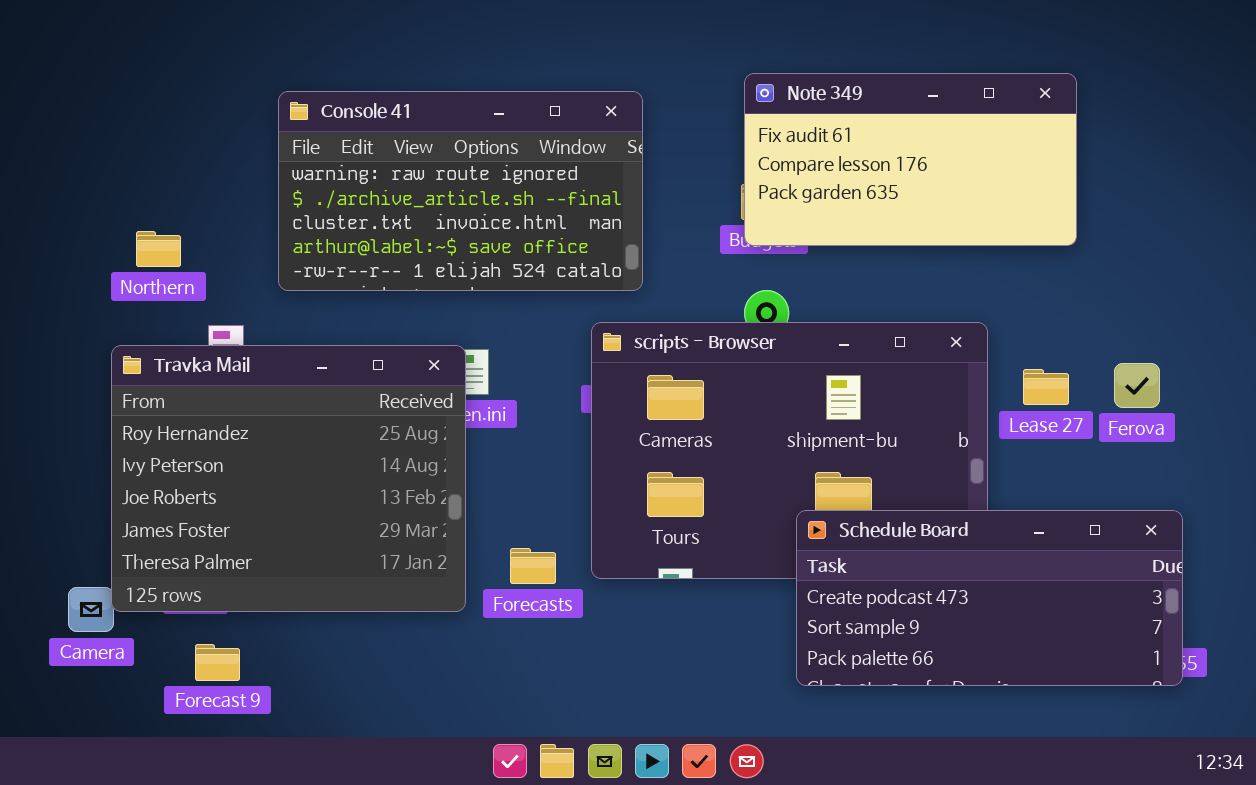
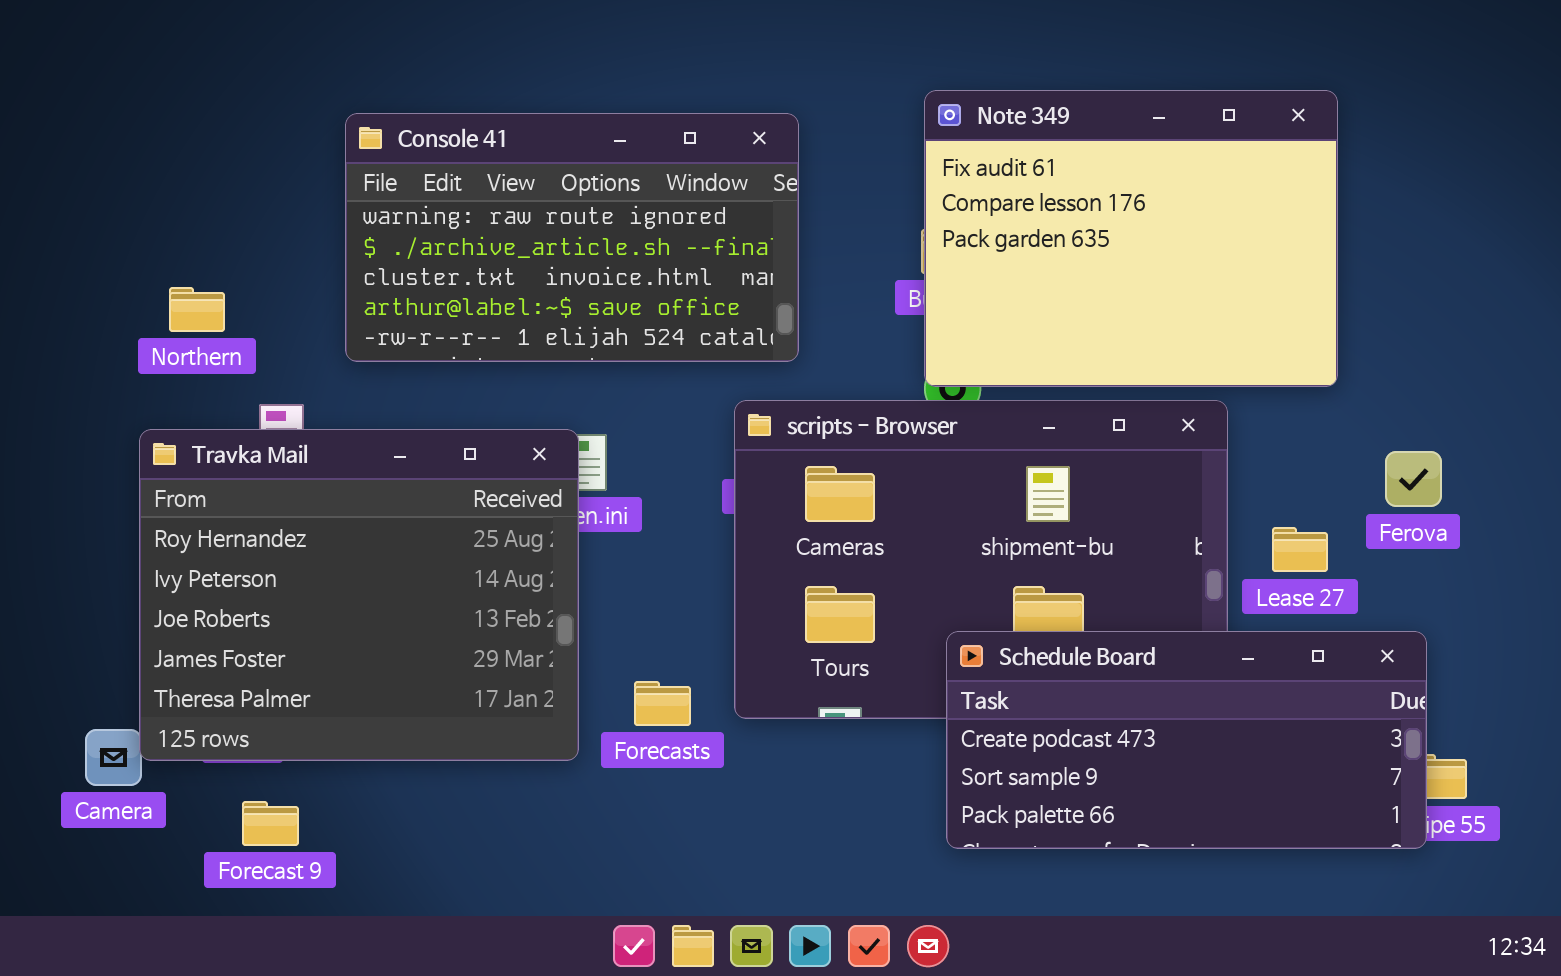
Note 349: [744,73,1077,246] -> [924,90,1338,387], resized
Lease 27: [1023,369,1069,405] -> [1272,527,1328,572], moved
Schedule Board: [796,510,1183,686] -> [946,631,1427,849], moved

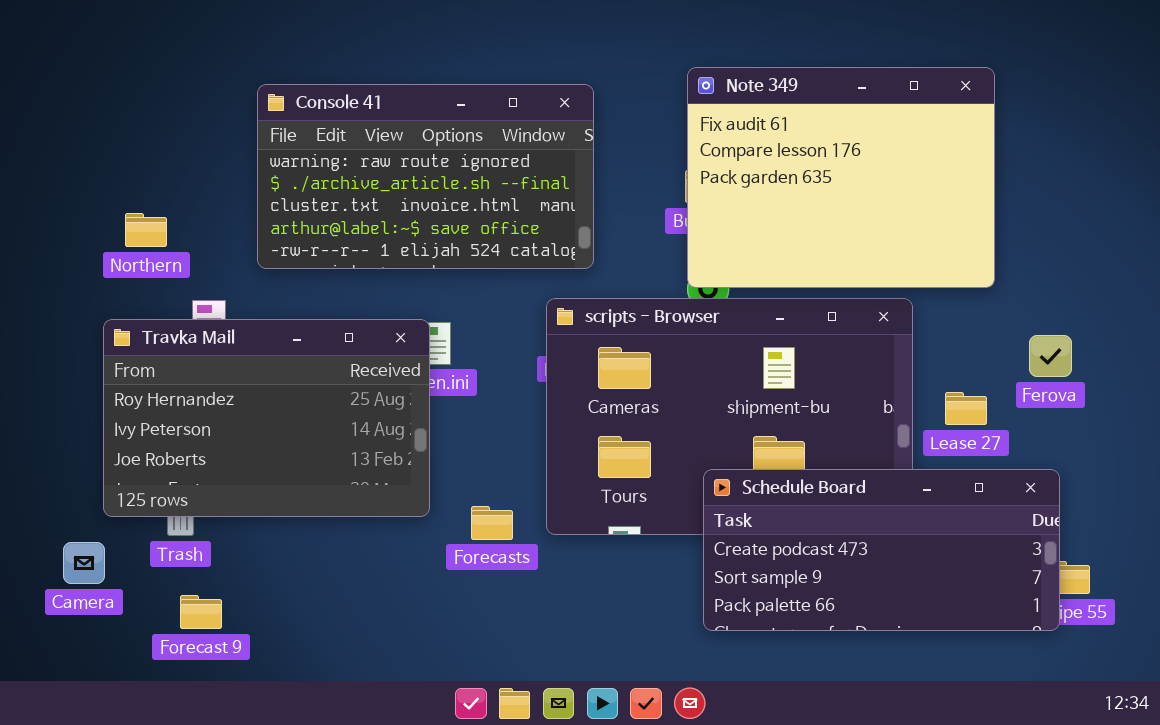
Travka Mail: [139,429,579,761] -> [103,319,430,517], resized

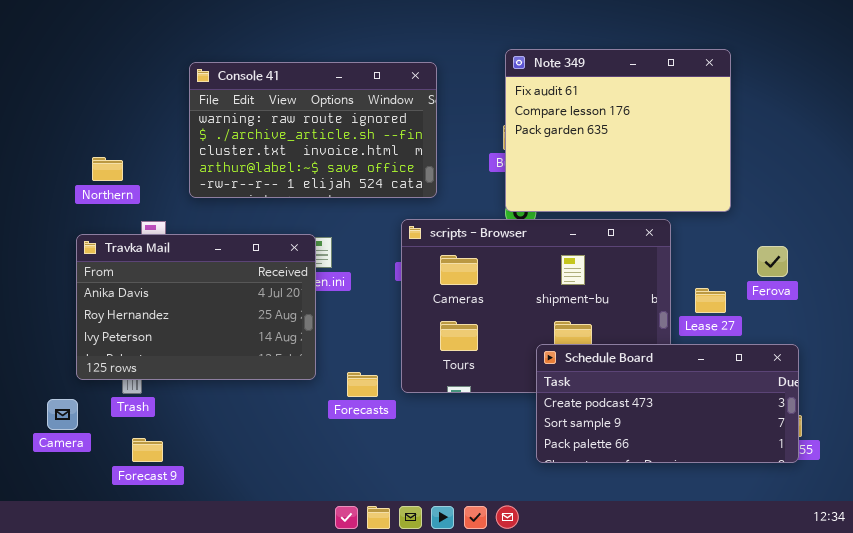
Travka Mail: [103,319,430,517] -> [76,234,316,380], scrolled up 1 row
Schedule Board: [703,469,1060,631] -> [536,344,799,463], moved

